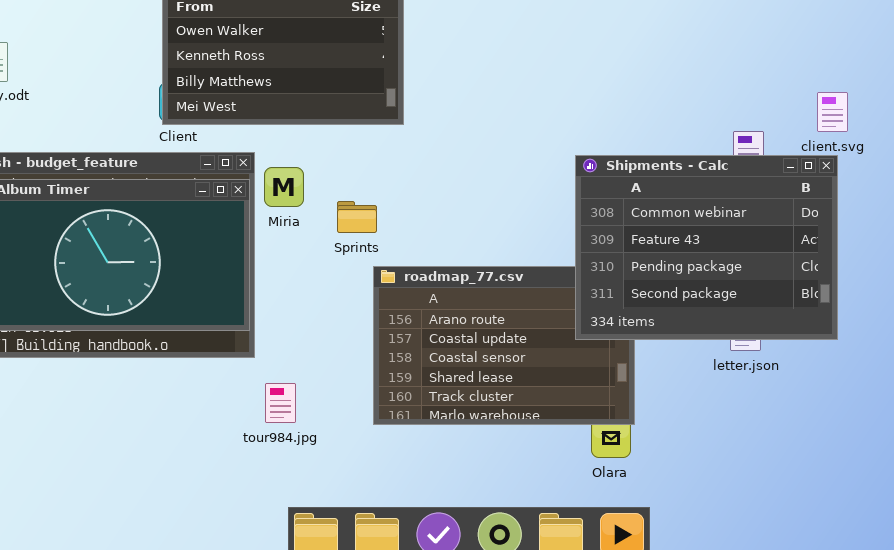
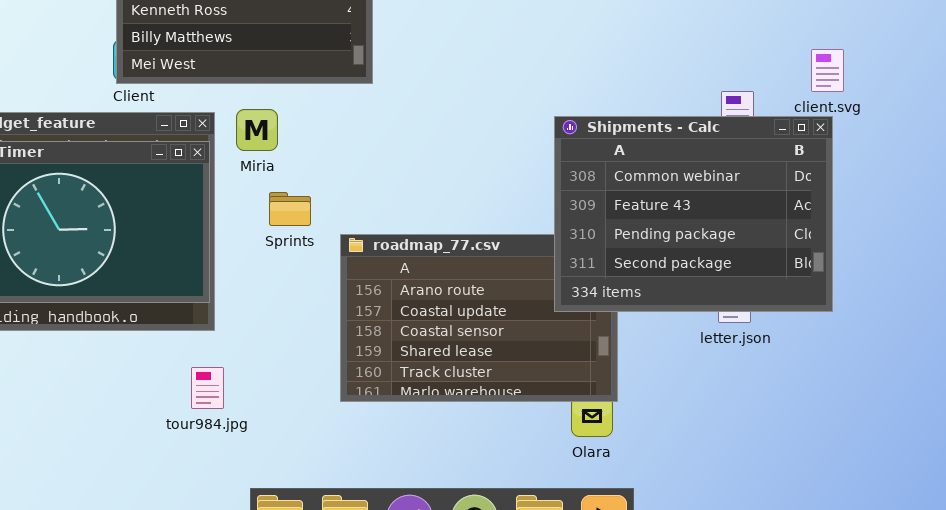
Miria: [264,167,304,207] -> [236,109,278,151], moved
Sprints: [337,201,377,233] -> [269,192,311,226], moved
tour984.jpg: [265,383,296,423] -> [191,367,224,409], moved

